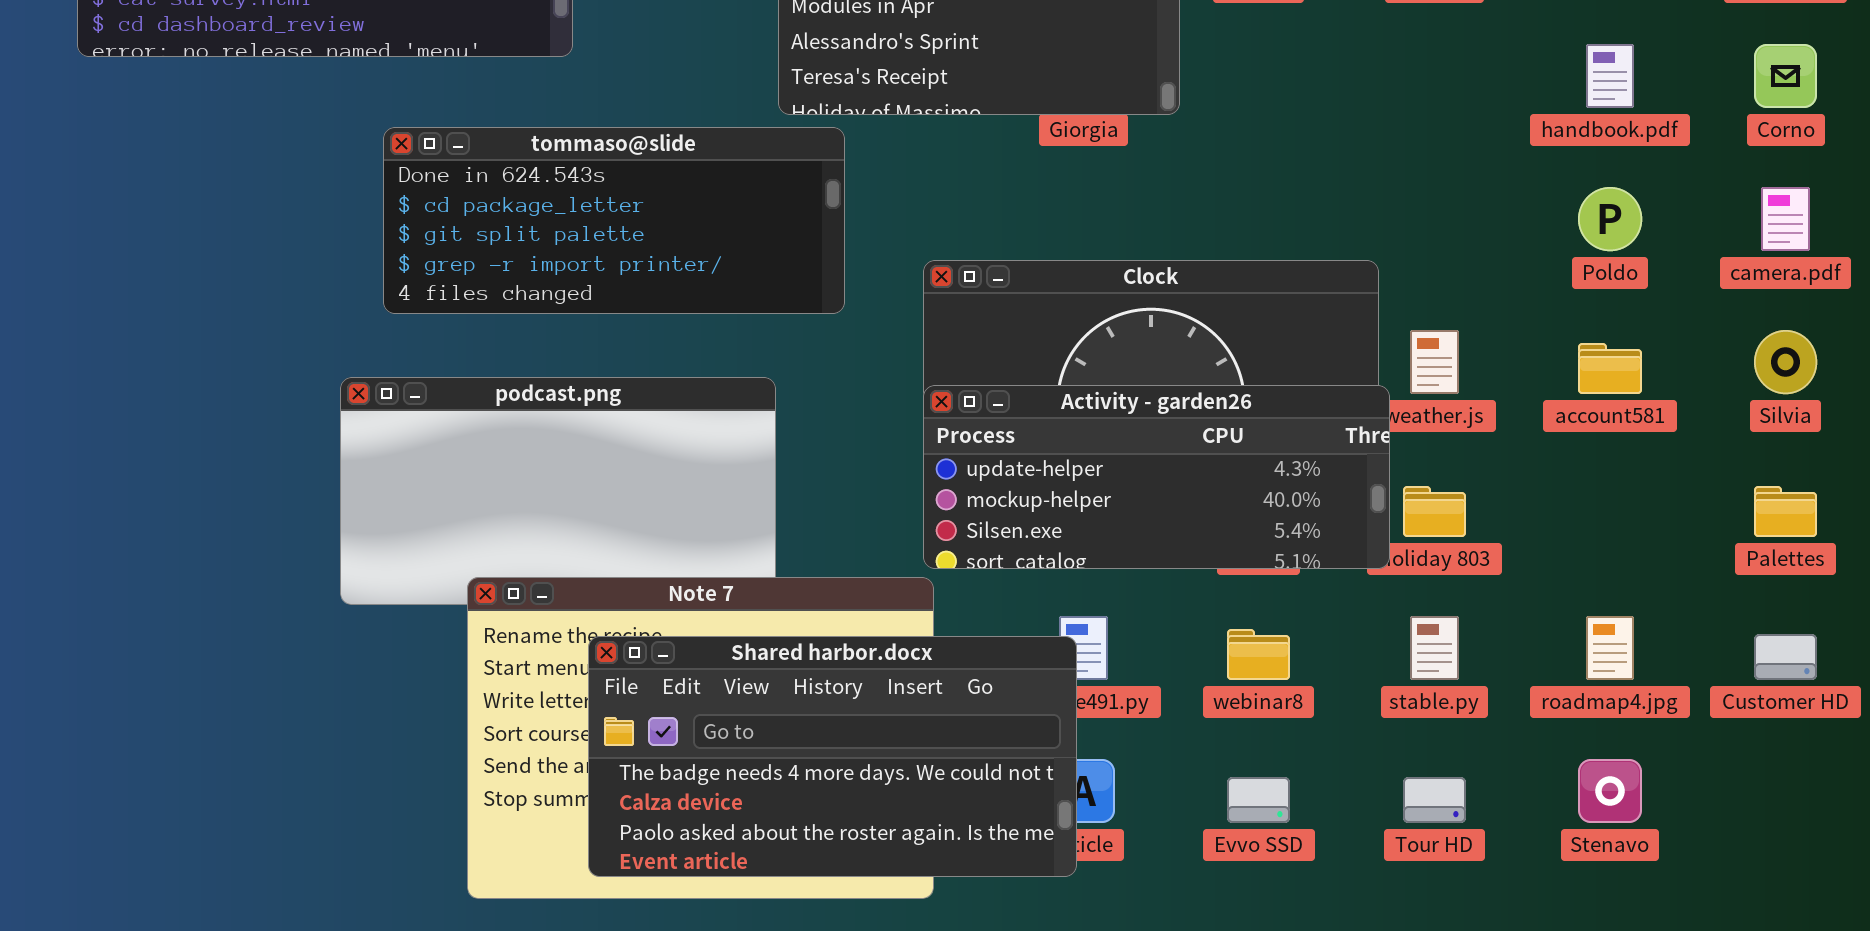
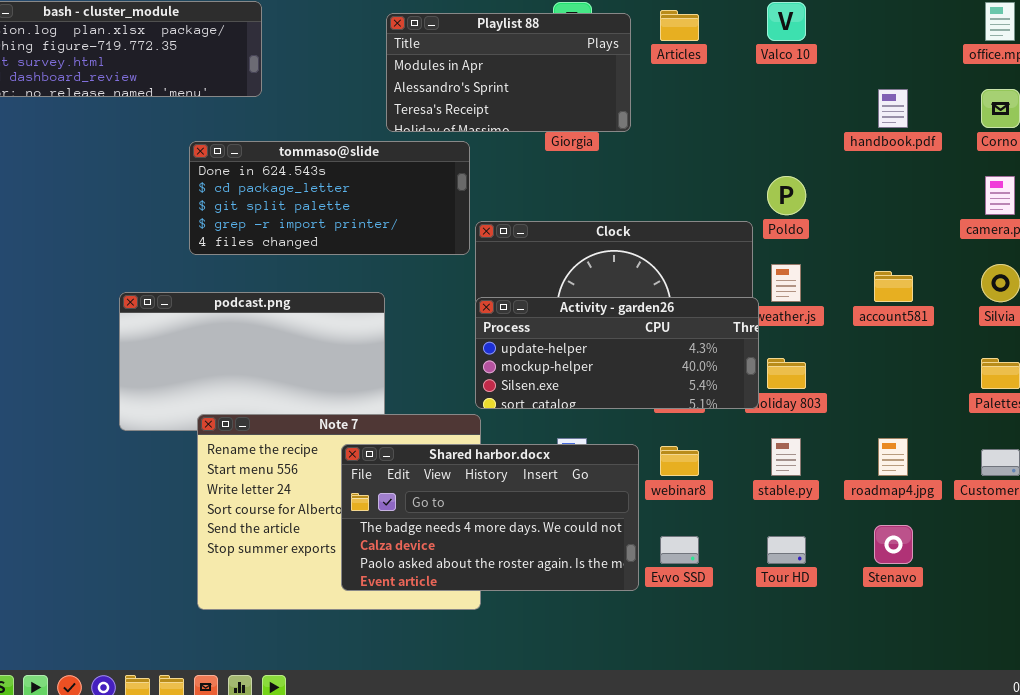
tommaso@slide: [383,127,845,314] -> [189,141,470,255], moved
Poldo: [1578,187,1642,251] -> [767,176,806,215], moved
Shared harbor.docx: [588,636,1077,877] -> [341,444,639,591], moved

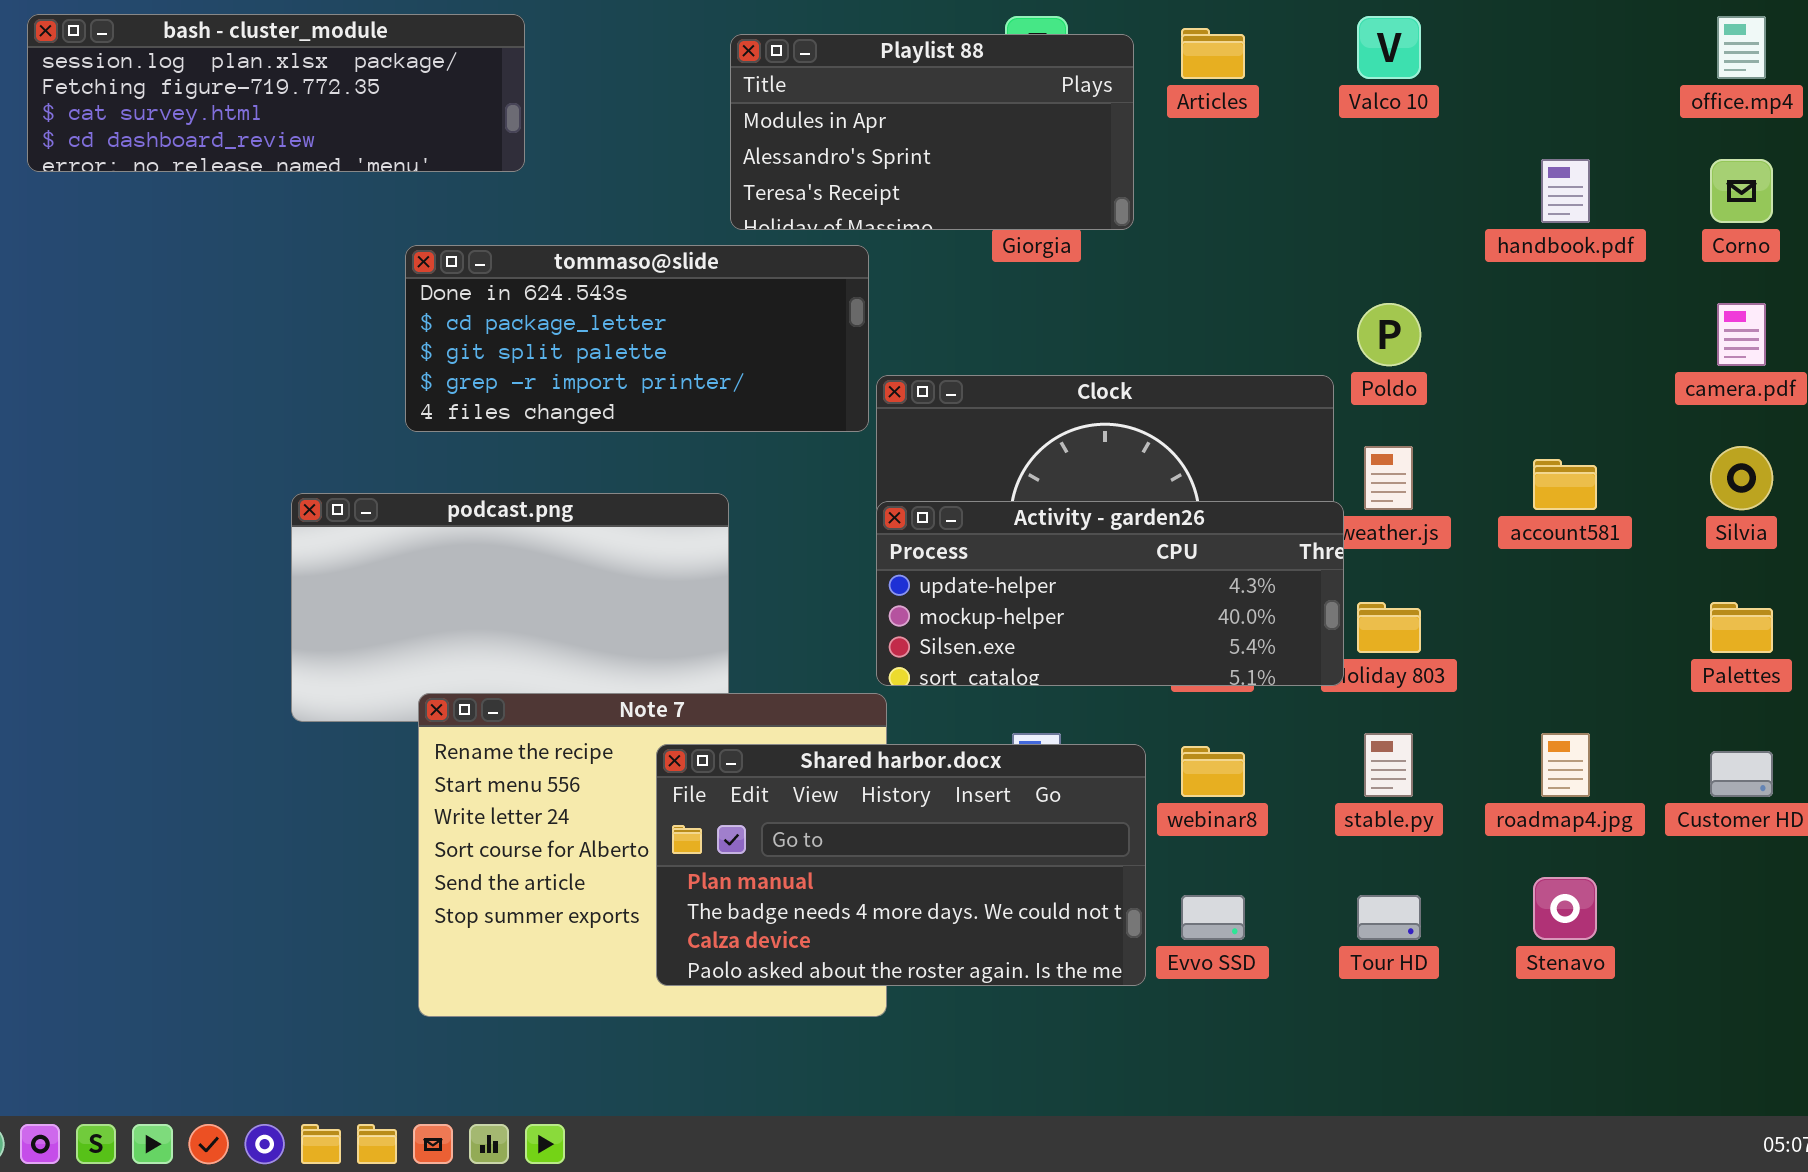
Shared harbor.docx: [341,444,639,591] -> [656,744,1146,986], scrolled up 1 row

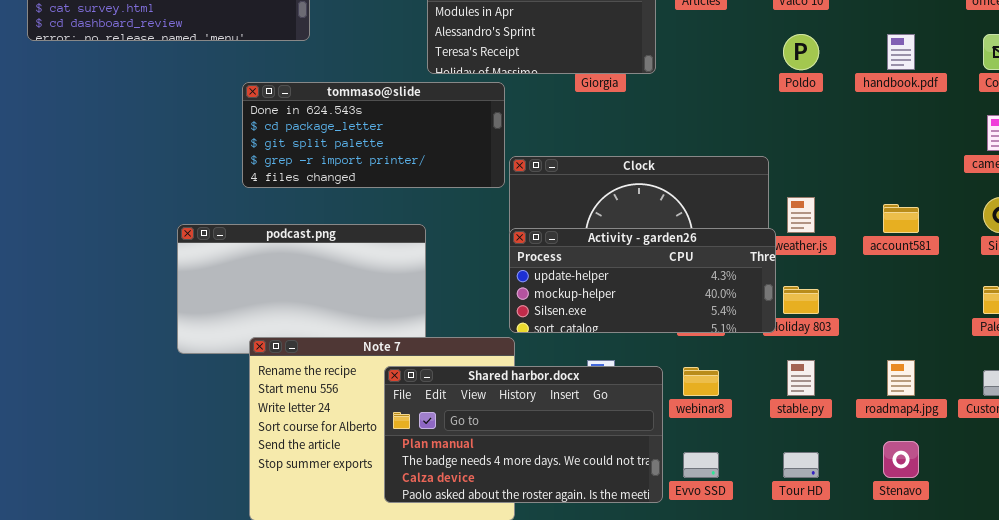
Poldo: [1357,303,1421,366] -> [783,34,819,70], moved

